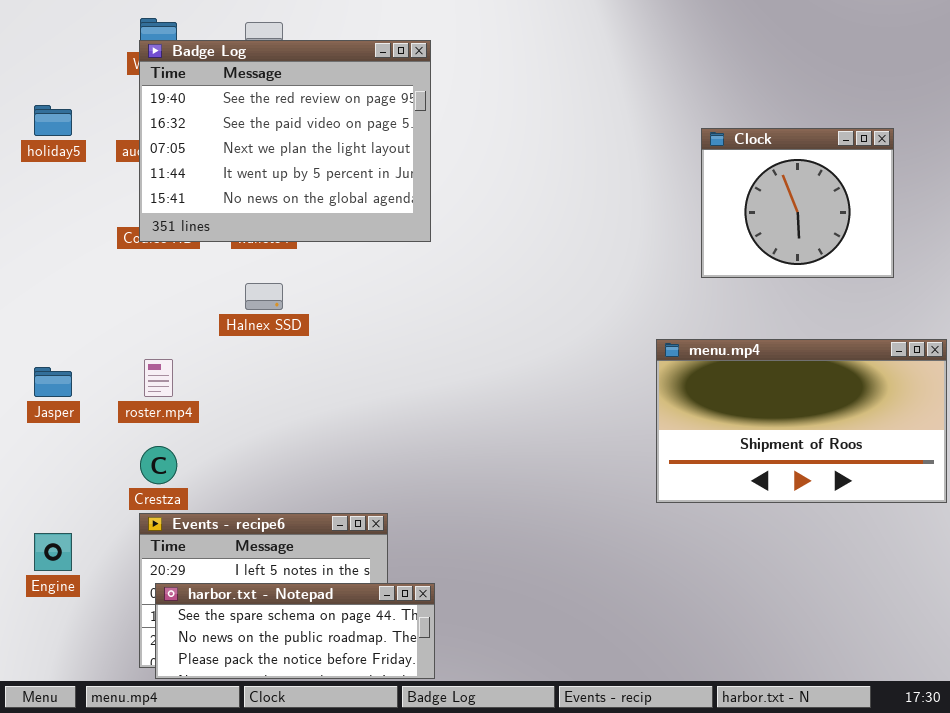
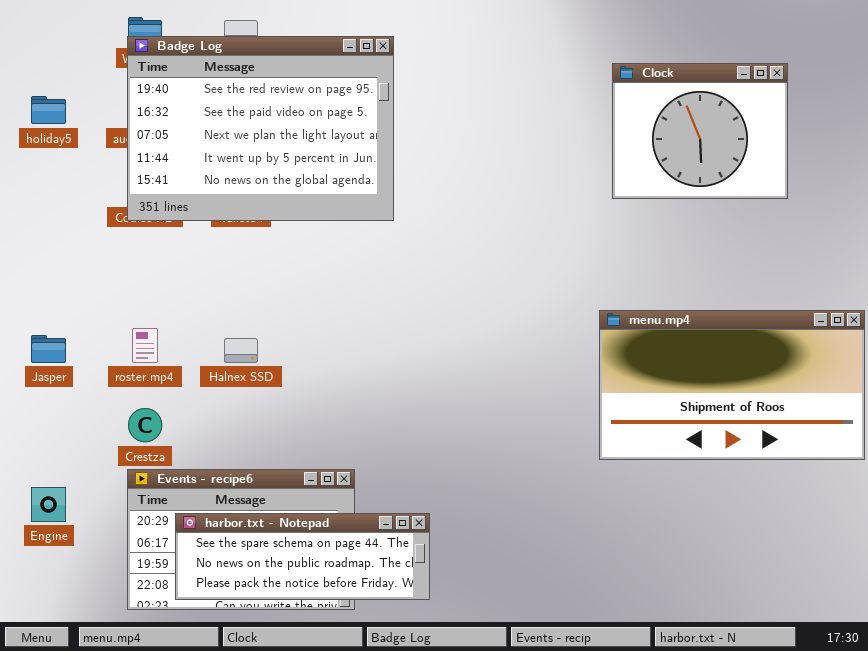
Clock: [701,128,894,278] -> [612,63,788,199], moved
Halnex SSD: [245,283,283,310] -> [224,338,258,363], moved
harbor.txt - Notepad: [155,583,435,679] -> [175,513,430,600], moved

